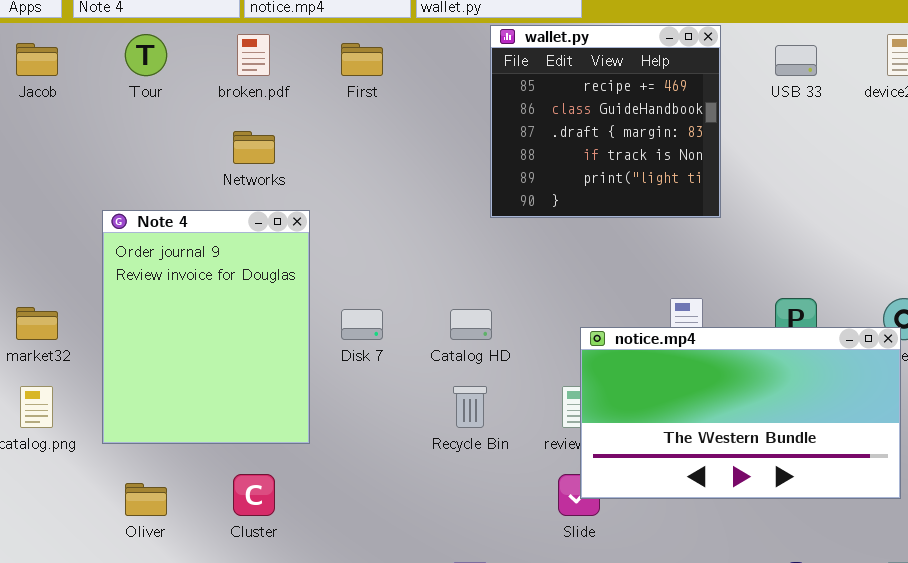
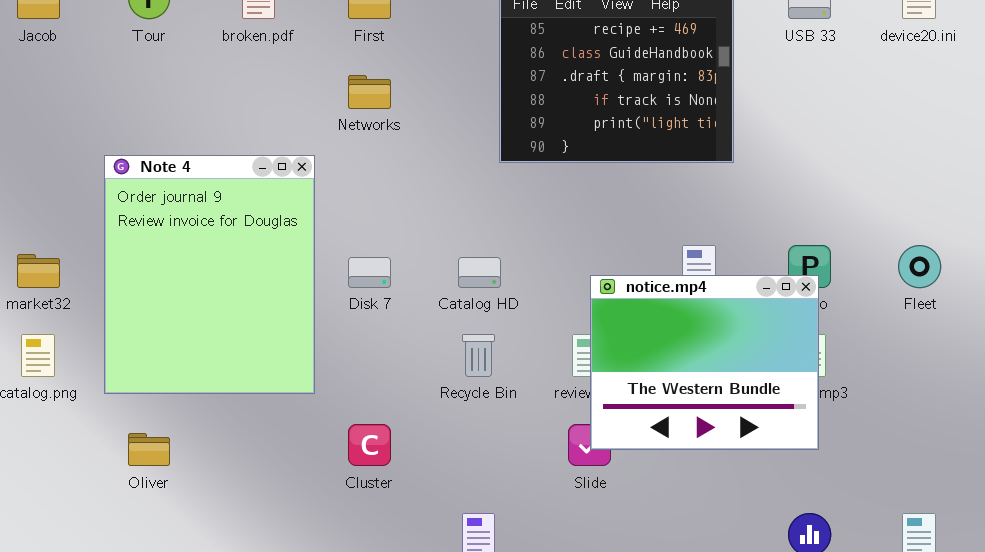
Networks: [233,131,275,164] -> [348,75,391,109], moved
notice.mp4: [580,327,901,499] -> [590,275,819,450], resized
Cluster: [233,474,275,516] -> [348,424,391,466], moved

